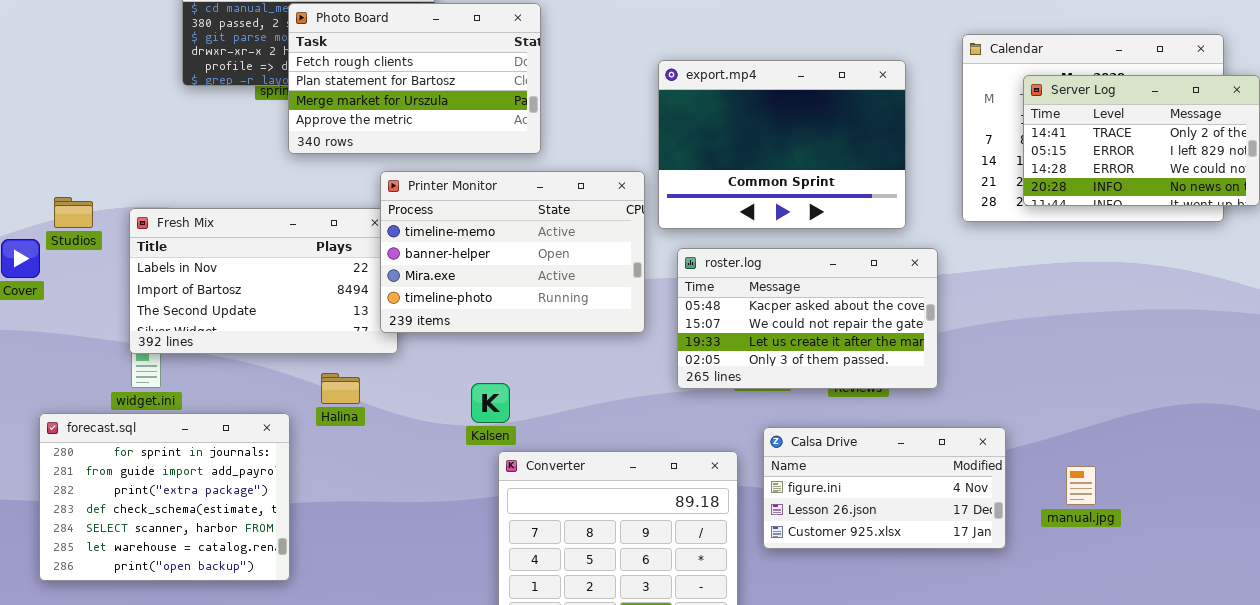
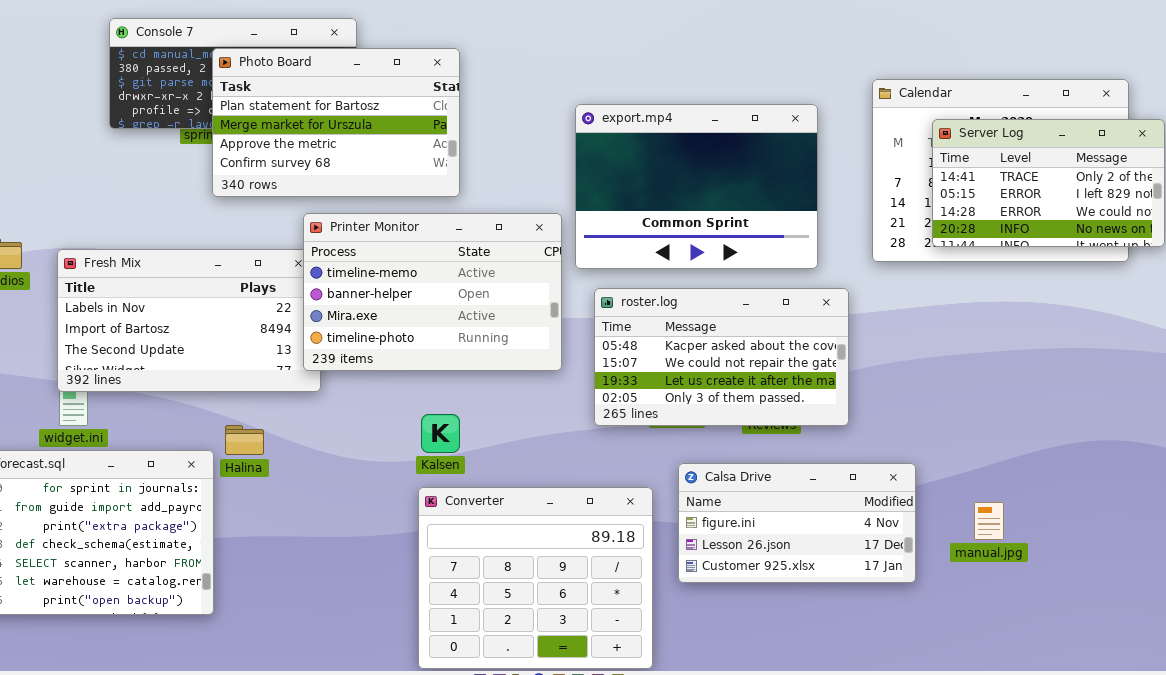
Photo Board: [288,3,541,154] -> [212,48,460,197], scrolled down 1 row
Halina: [321,373,360,404] -> [225,425,264,455], moved
Kalsen: [471,383,510,423] -> [421,414,460,453], moved

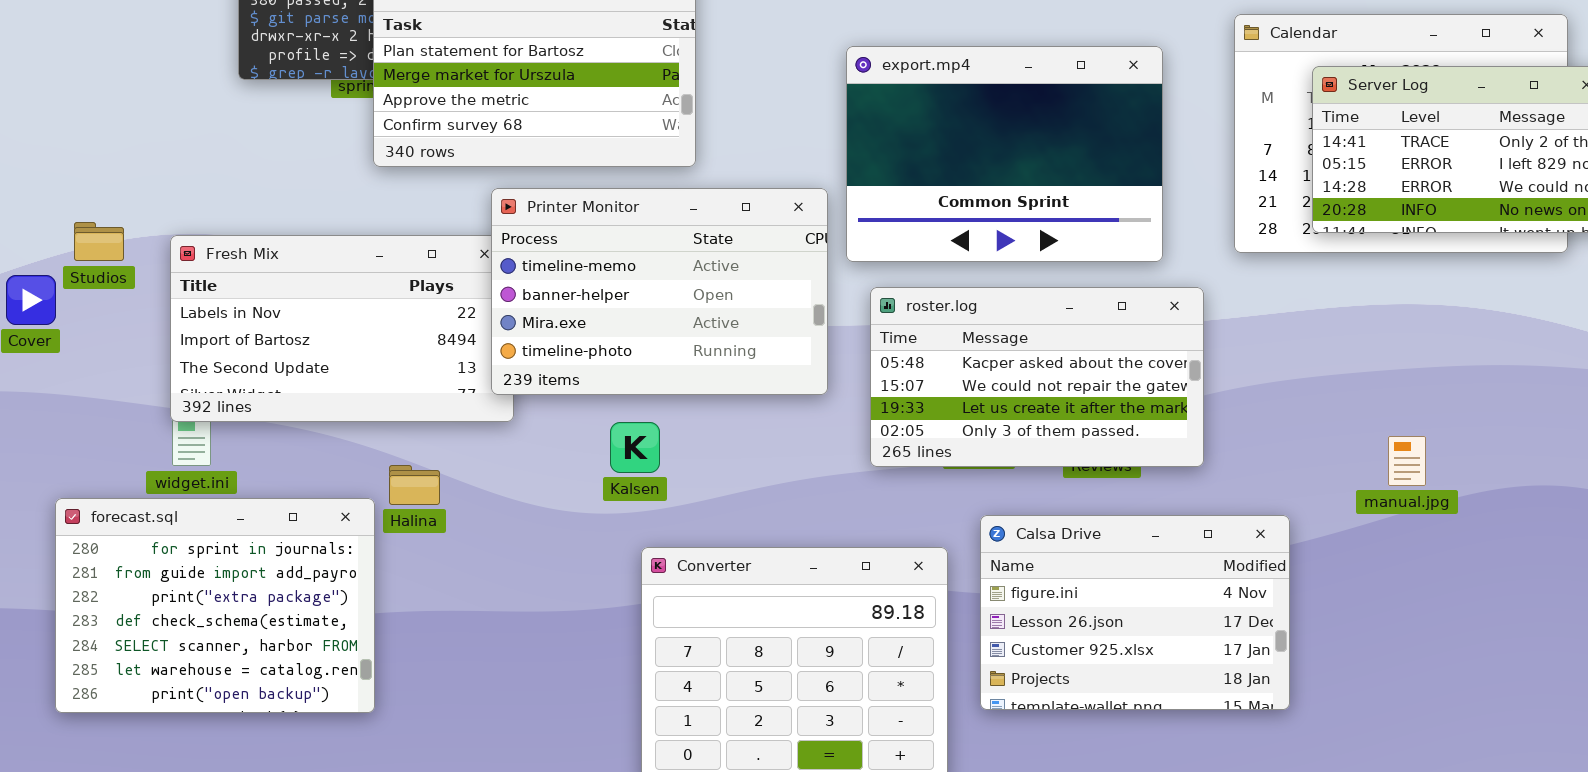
Kalsen: [421,414,460,453] -> [610,422,660,473], moved
Calsa Drive: [678,463,916,583] -> [980,515,1290,710], resized
manual.jpg: [974,502,1004,540] -> [1388,436,1426,486], moved

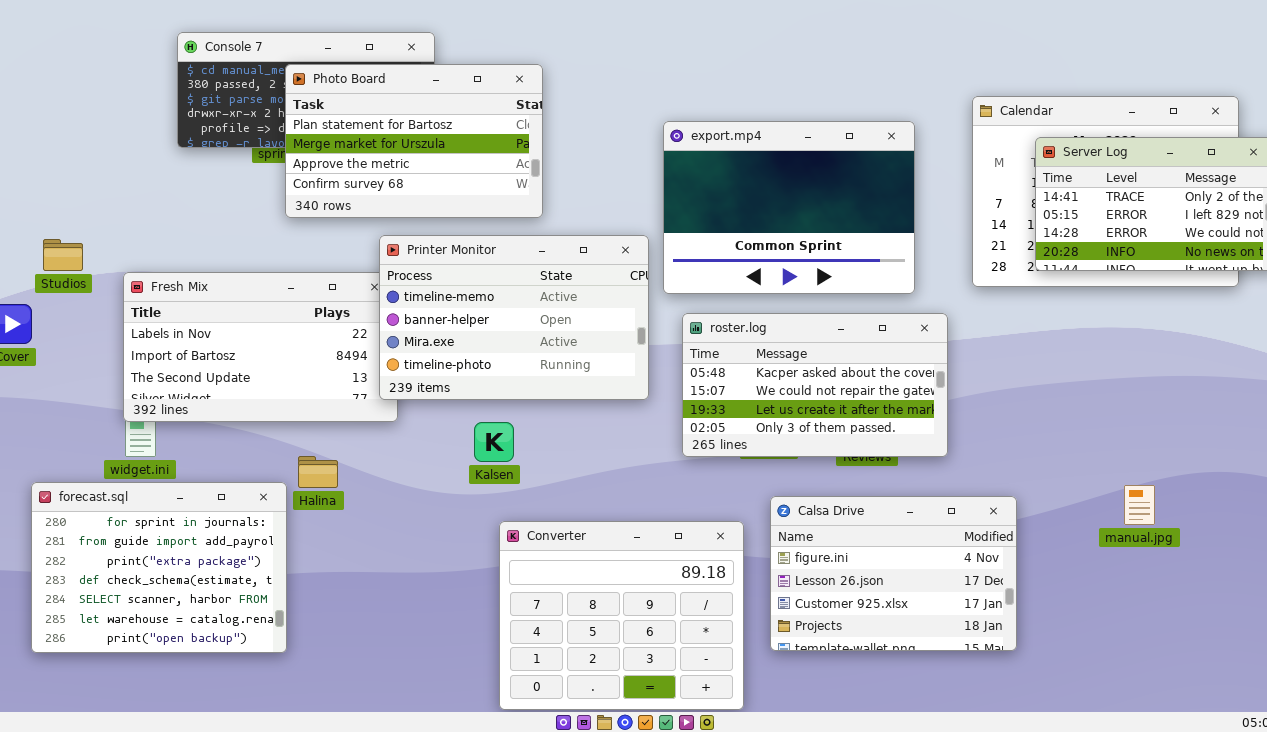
Studios: [74,222,124,261] -> [43,239,83,271], moved
manual.jpg: [1388,436,1426,486] -> [1124,485,1155,525], moved

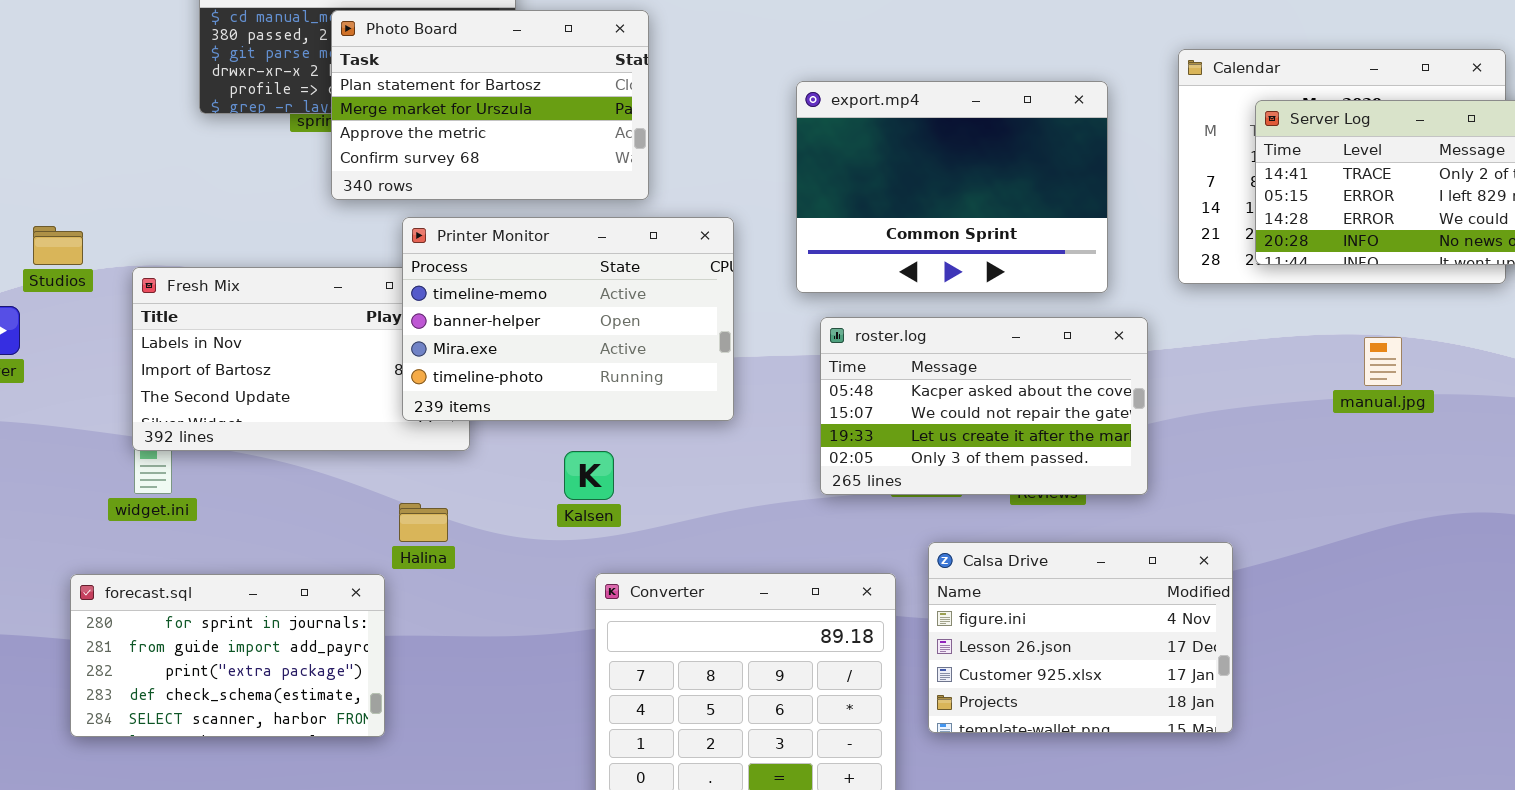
Printer Monitor: [379,235,649,400] -> [402,217,734,421], moved
Halina: [298,456,338,488] -> [399,503,448,542], moved
forecast.sql: [31,482,287,653] -> [70,574,385,737], moved, resized
manual.jpg: [1124,485,1155,525] -> [1364,337,1402,386], moved

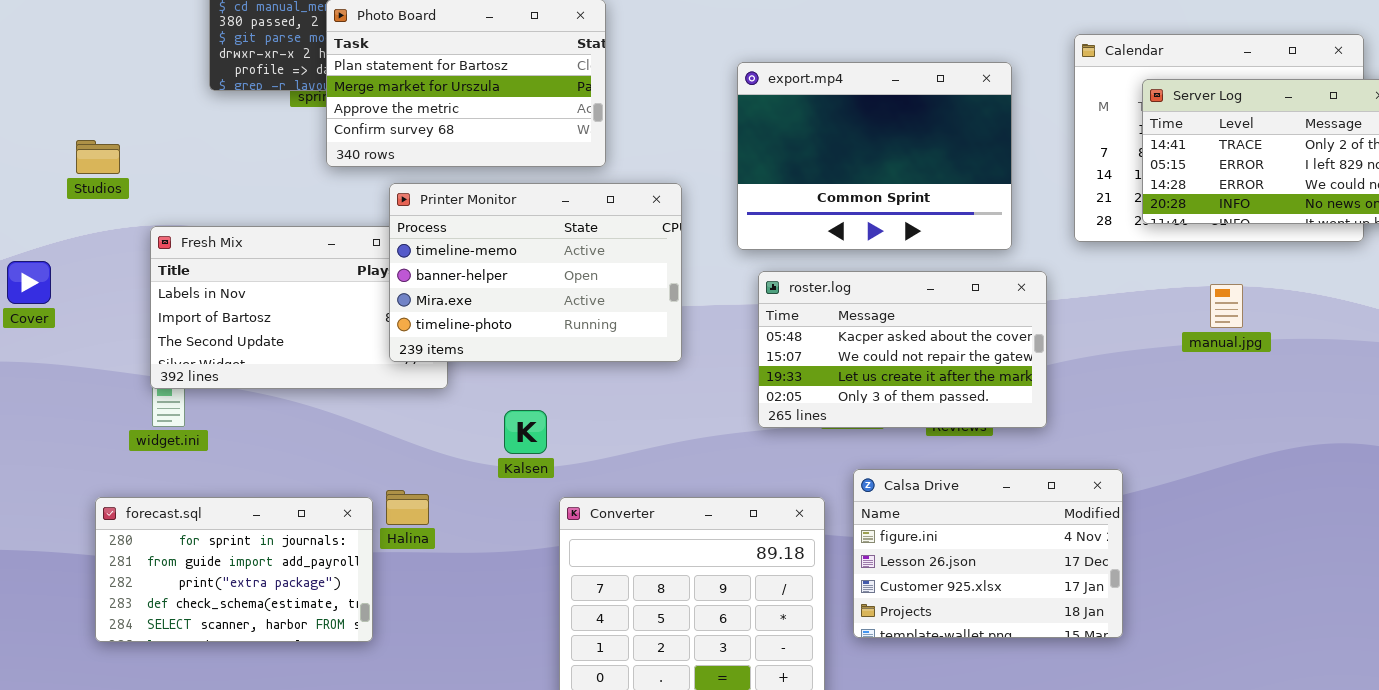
Studios: [33,226,83,265] -> [76,140,120,174], moved
manual.jpg: [1364,337,1402,386] -> [1210,284,1243,328], moved
Kalsen: [564,451,614,500] -> [504,410,547,454], moved
Halina: [399,503,448,542] -> [386,490,429,525], moved

